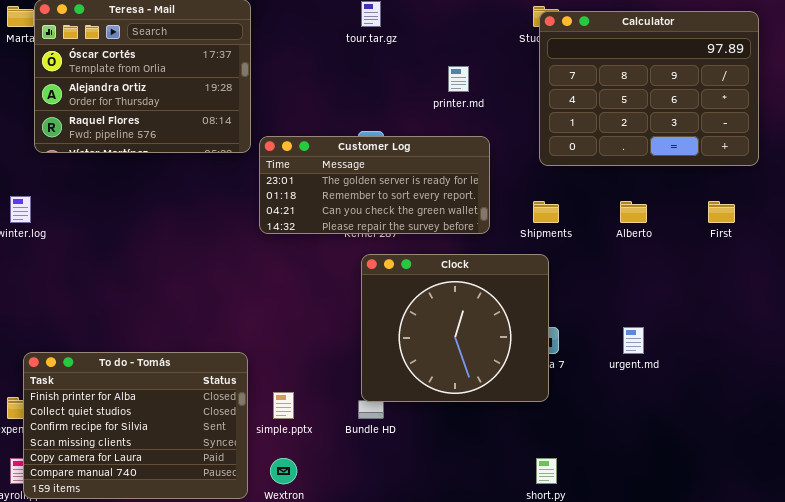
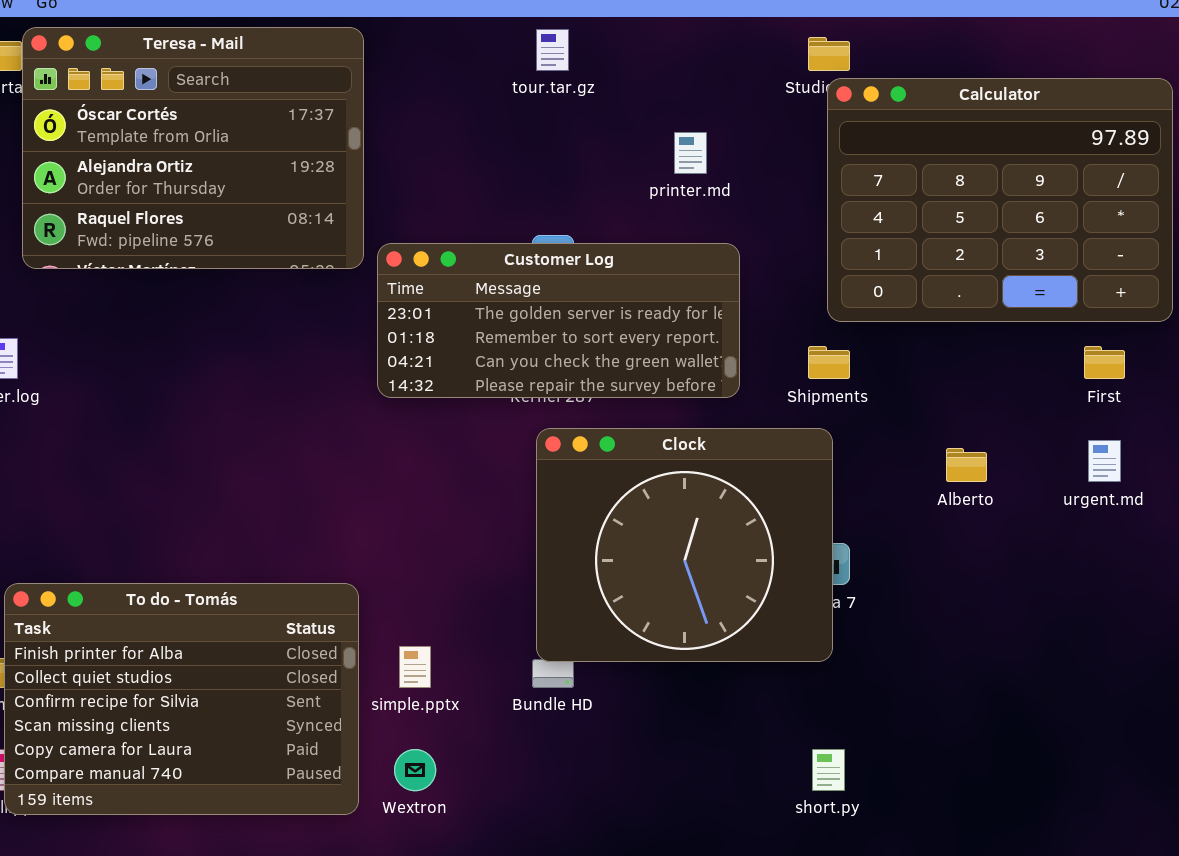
Calculator: [539,11,759,166] -> [827,78,1173,322], moved
Alberto: [620,201,647,223] -> [946,448,987,482], moved
urgent.md: [623,327,644,354] -> [1088,440,1121,482], moved

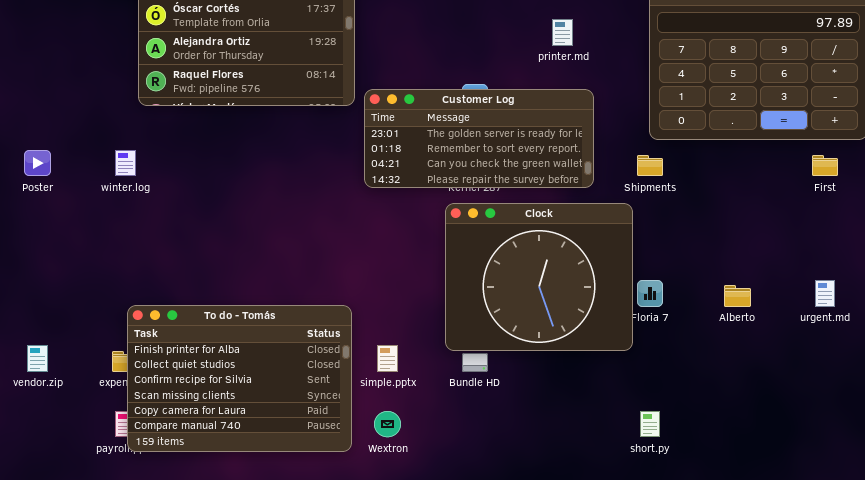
Clock: [536,428,833,662] -> [445,203,633,351], moved
urgent.md: [1088,440,1121,482] -> [815,280,835,307], moved
Alberto: [946,448,987,482] -> [724,285,751,307], moved

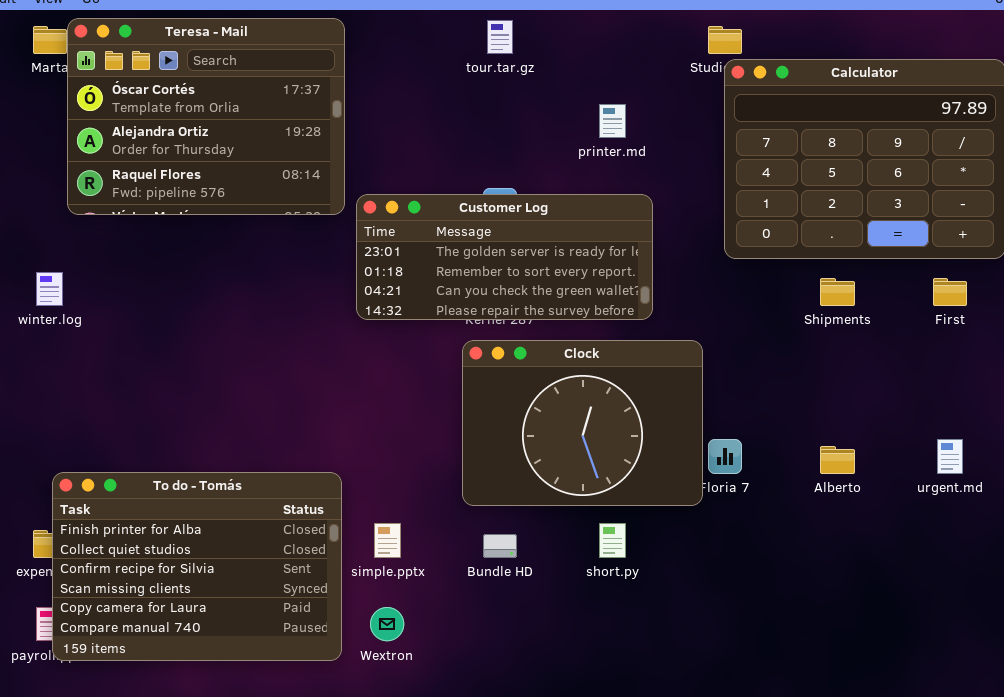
Shipments: [637,155,663,176] -> [820,278,855,306], moved
Clock: [445,203,633,351] -> [462,340,703,506], resized
short.py: [640,411,660,437] -> [599,523,626,558], moved

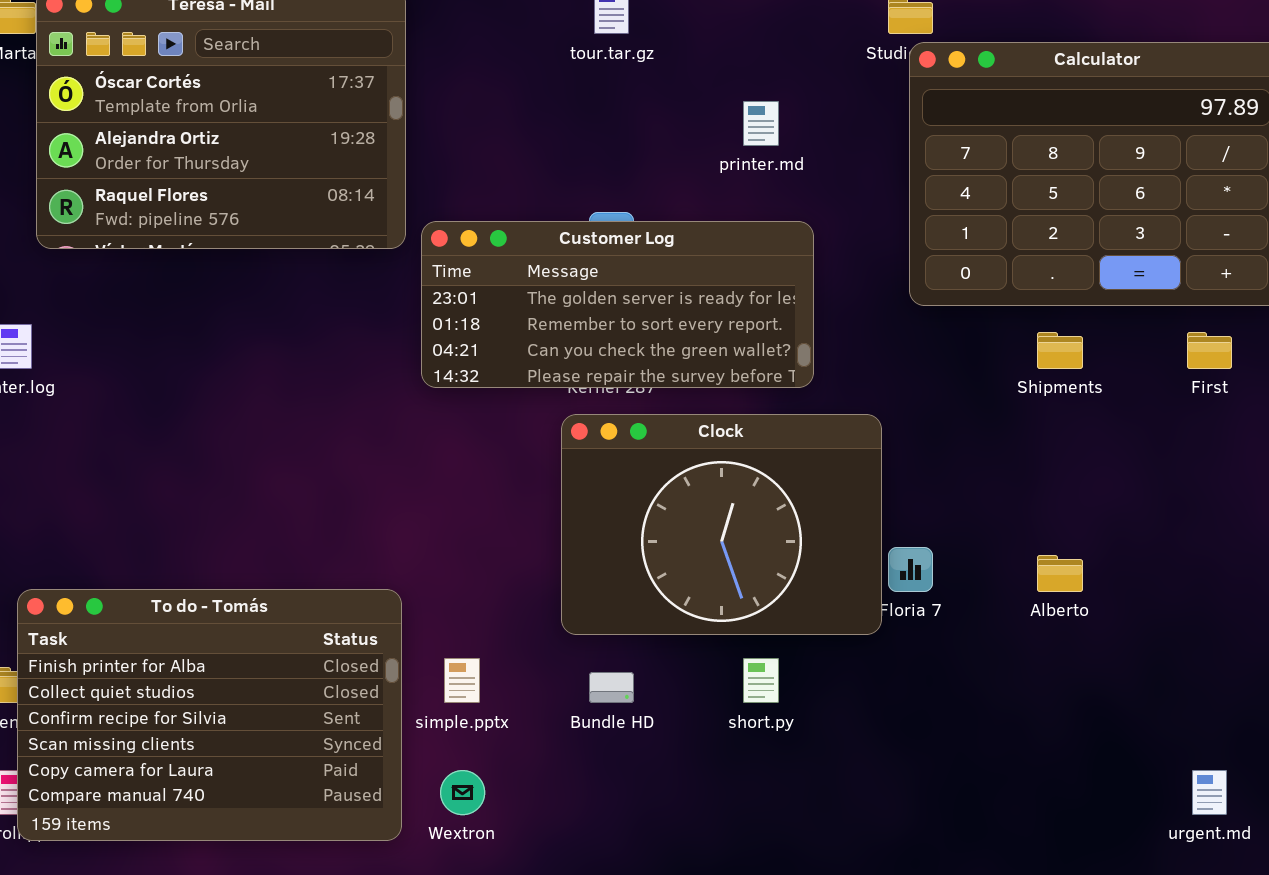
urgent.md: [937,439,963,474] -> [1192,770,1227,815], moved

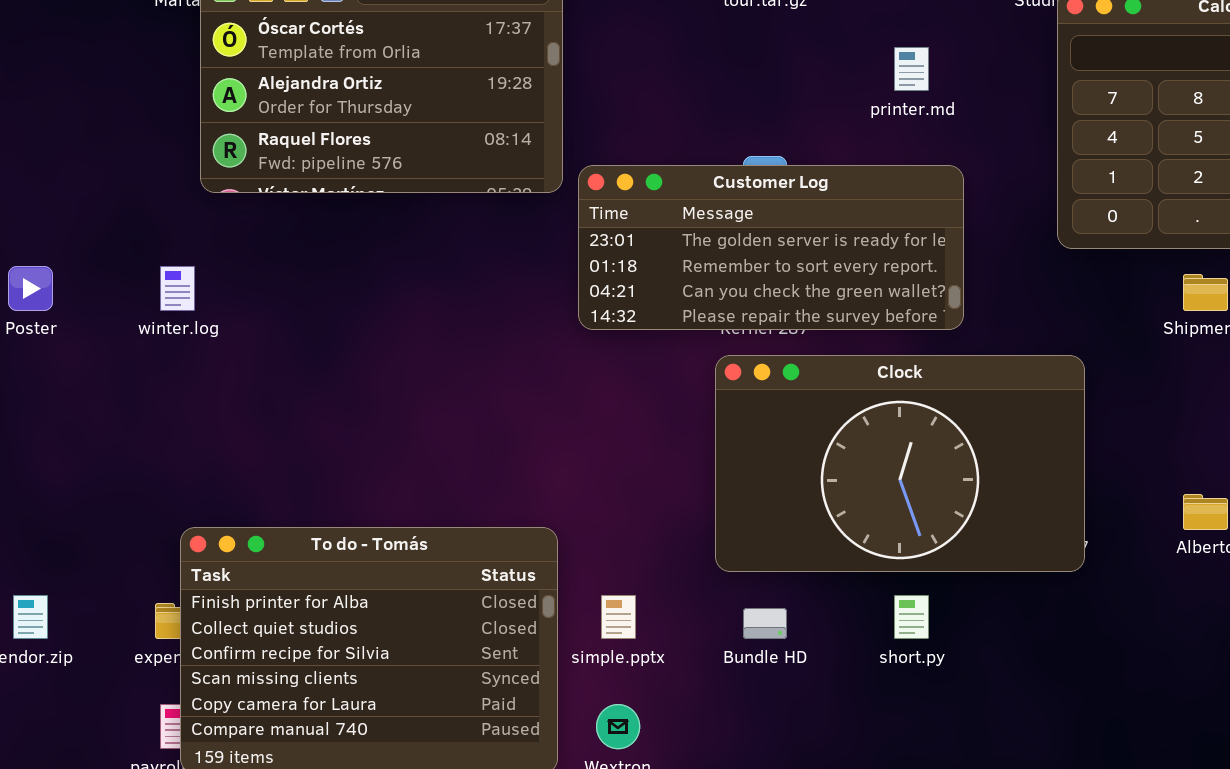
Clock: [561,414,882,635] -> [715,355,1085,572], resized

